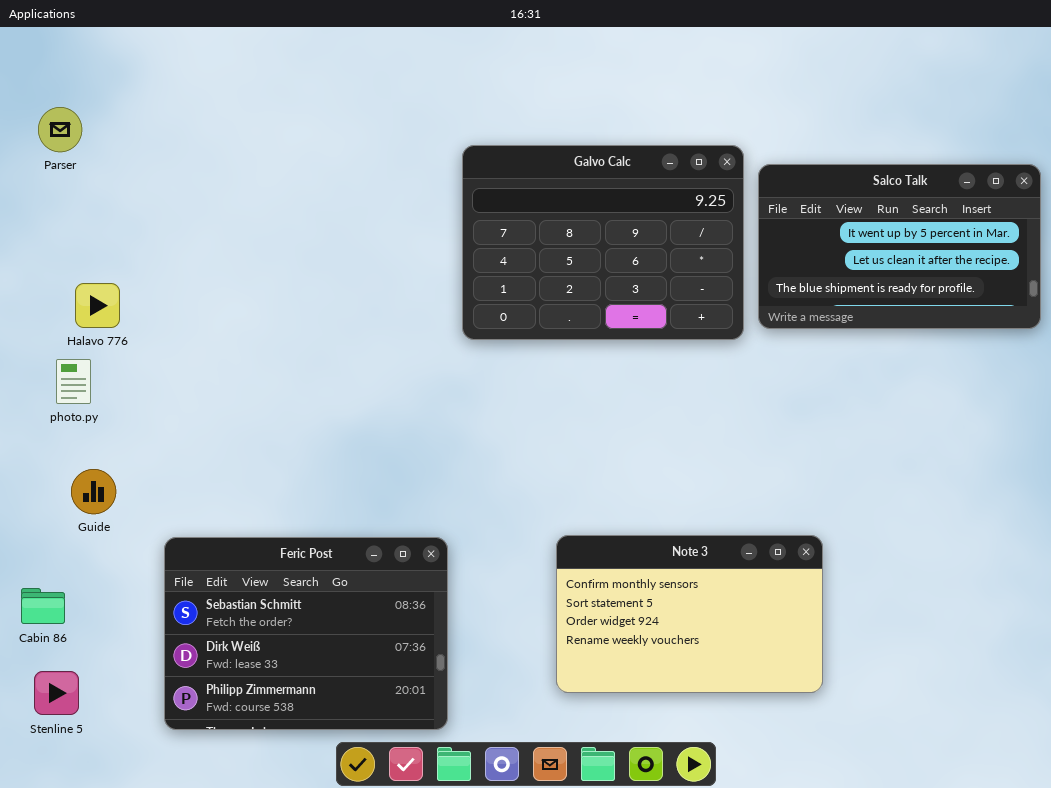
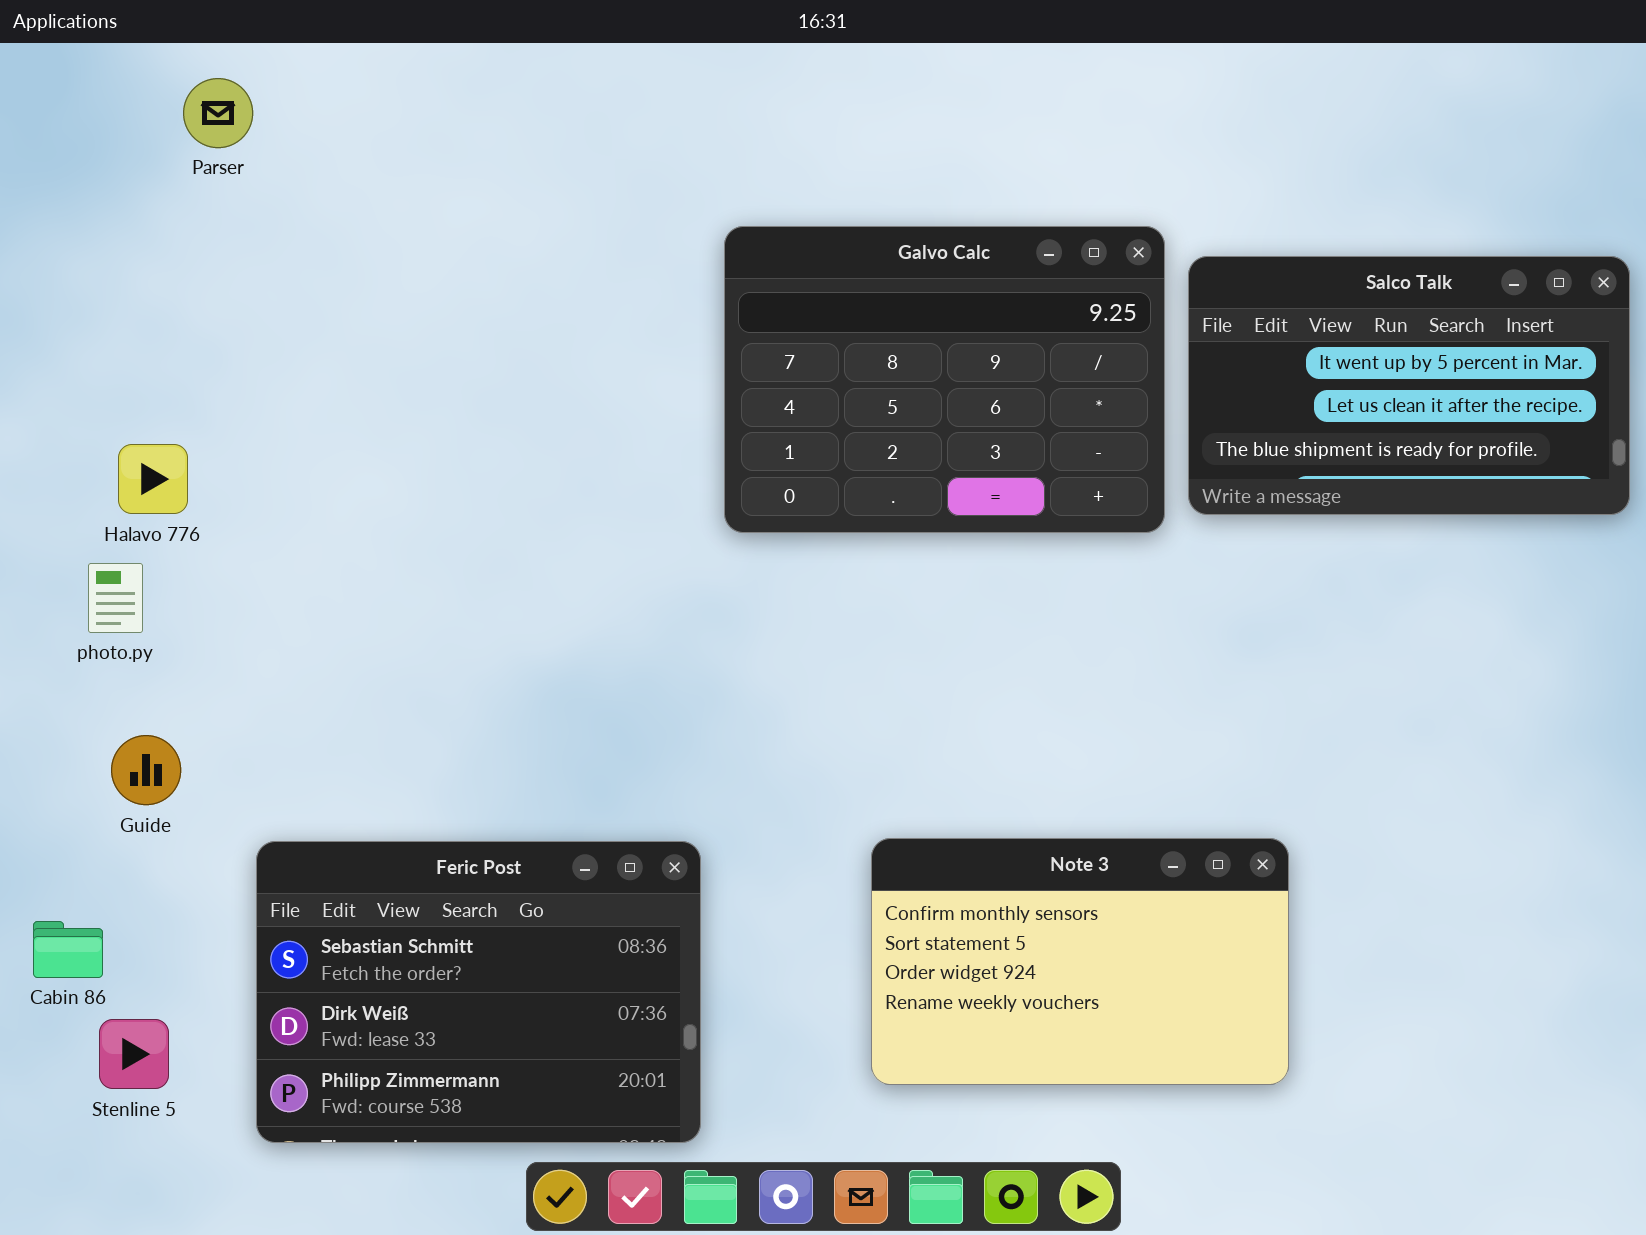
Parser: [38,107,82,152] -> [183,78,253,148], moved
Stenline 5: [34,671,79,715] -> [99,1019,169,1089], moved

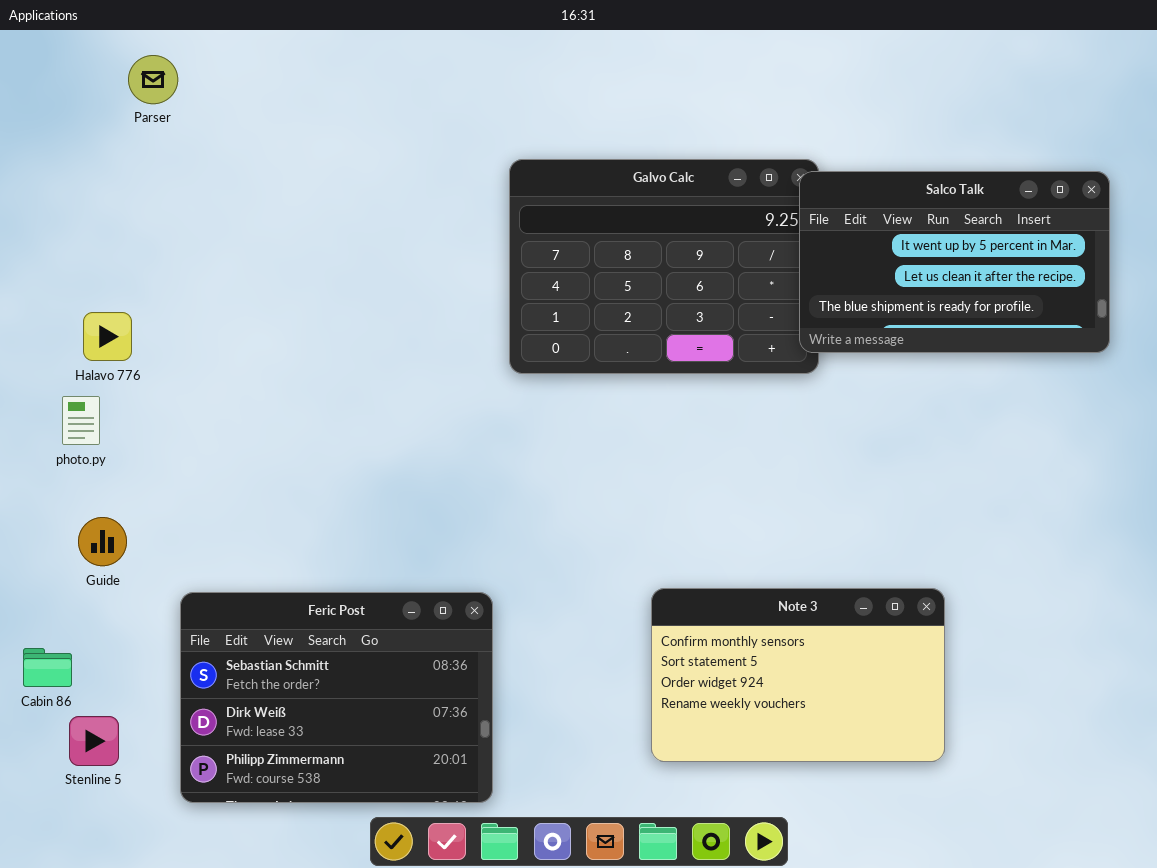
Salco Talk: [1188,256,1630,515] -> [799,171,1110,353], moved
Note 3: [871,838,1289,1085] -> [651,588,945,762], moved

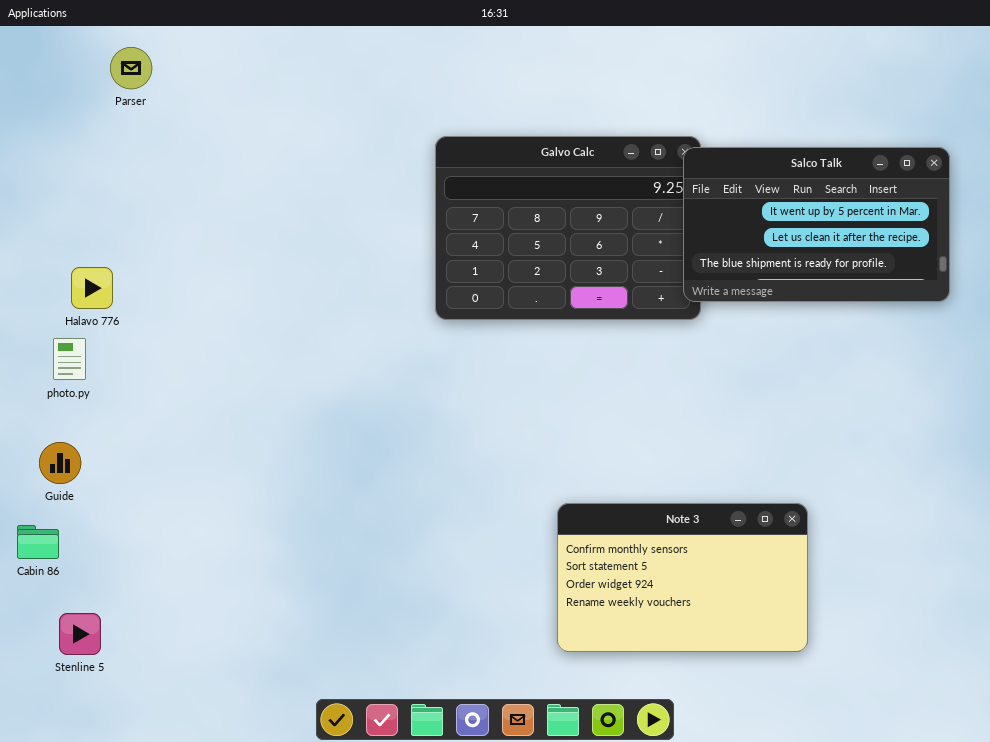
Guide: [78,517,127,566] -> [39,442,81,484], moved
Feric Post: [180,592,493,803] -> none, closed
Cabin 86: [23,648,72,687] -> [17,525,59,559], moved

